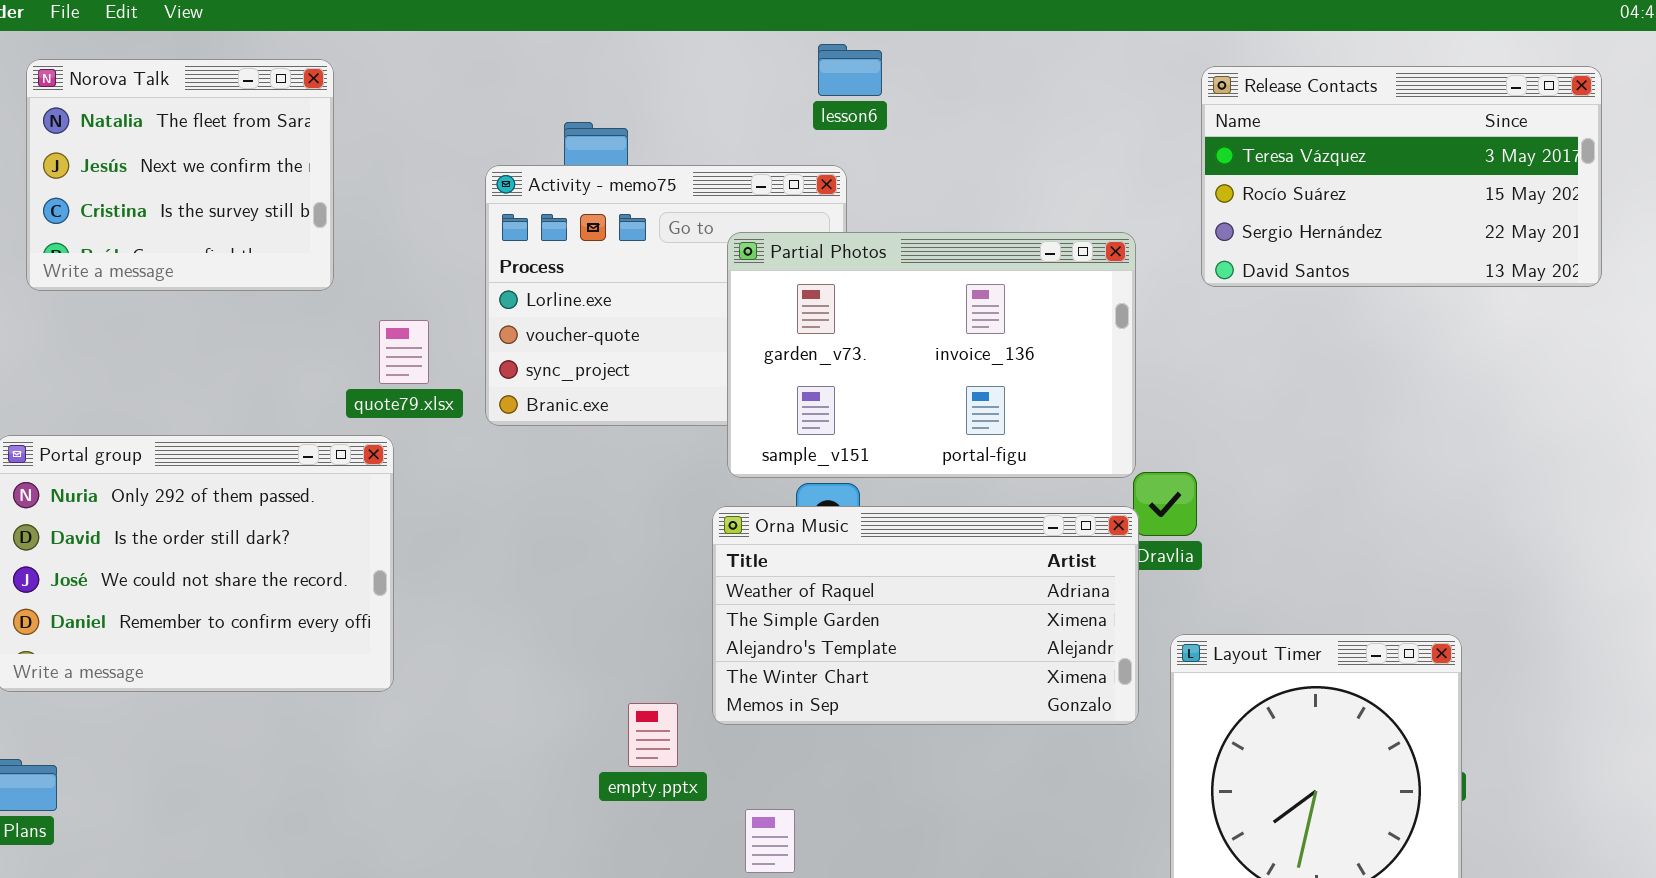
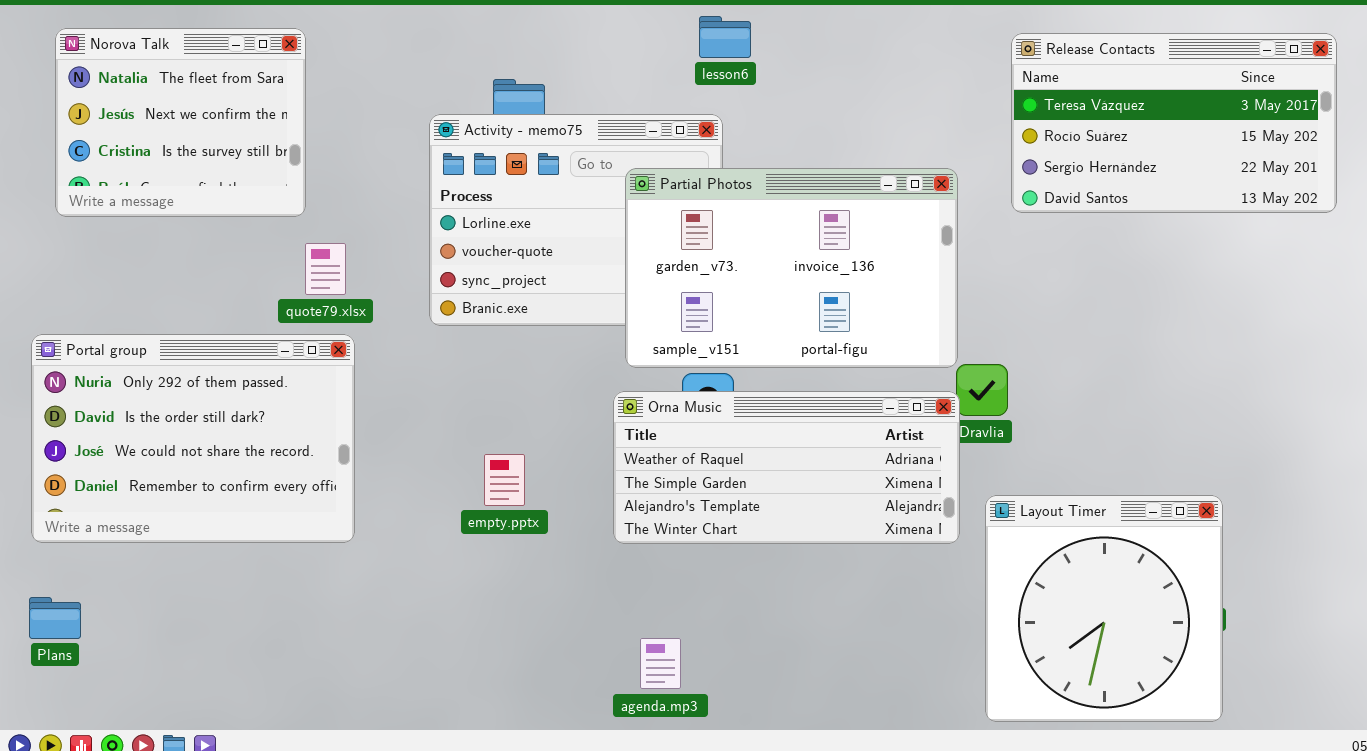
quote79.xlsx: [379,320,429,384] -> [305,243,346,295], moved
Orna Music: [712,506,1139,725] -> [613,391,960,544], resized
empty.pptx: [628,703,678,767] -> [484,454,525,506], moved

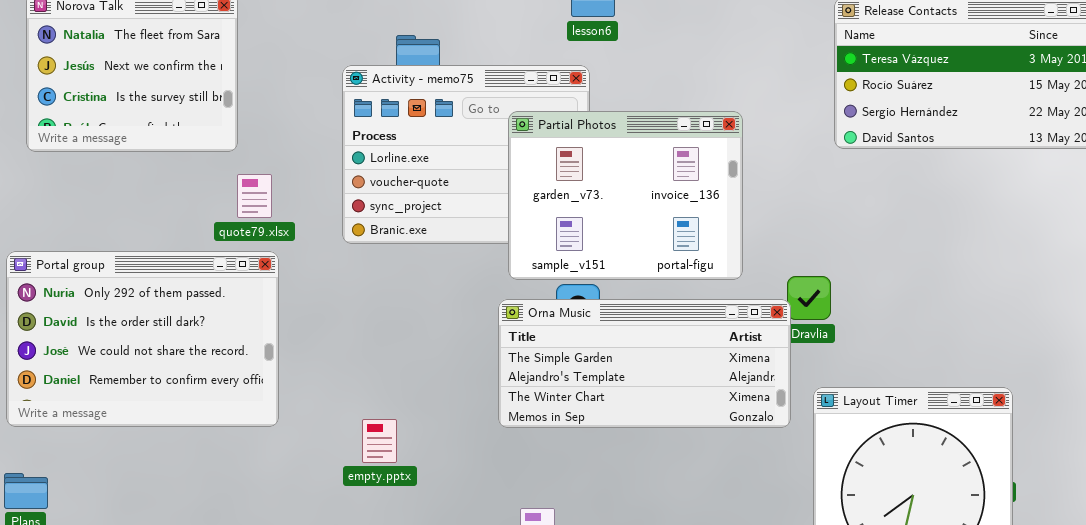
Partial Photos: [625,168,958,368] -> [508,111,743,280], resized
Orna Music: [613,391,960,544] -> [498,299,791,428], scrolled down 1 row
empty.pptx: [484,454,525,506] -> [362,419,397,463], moved

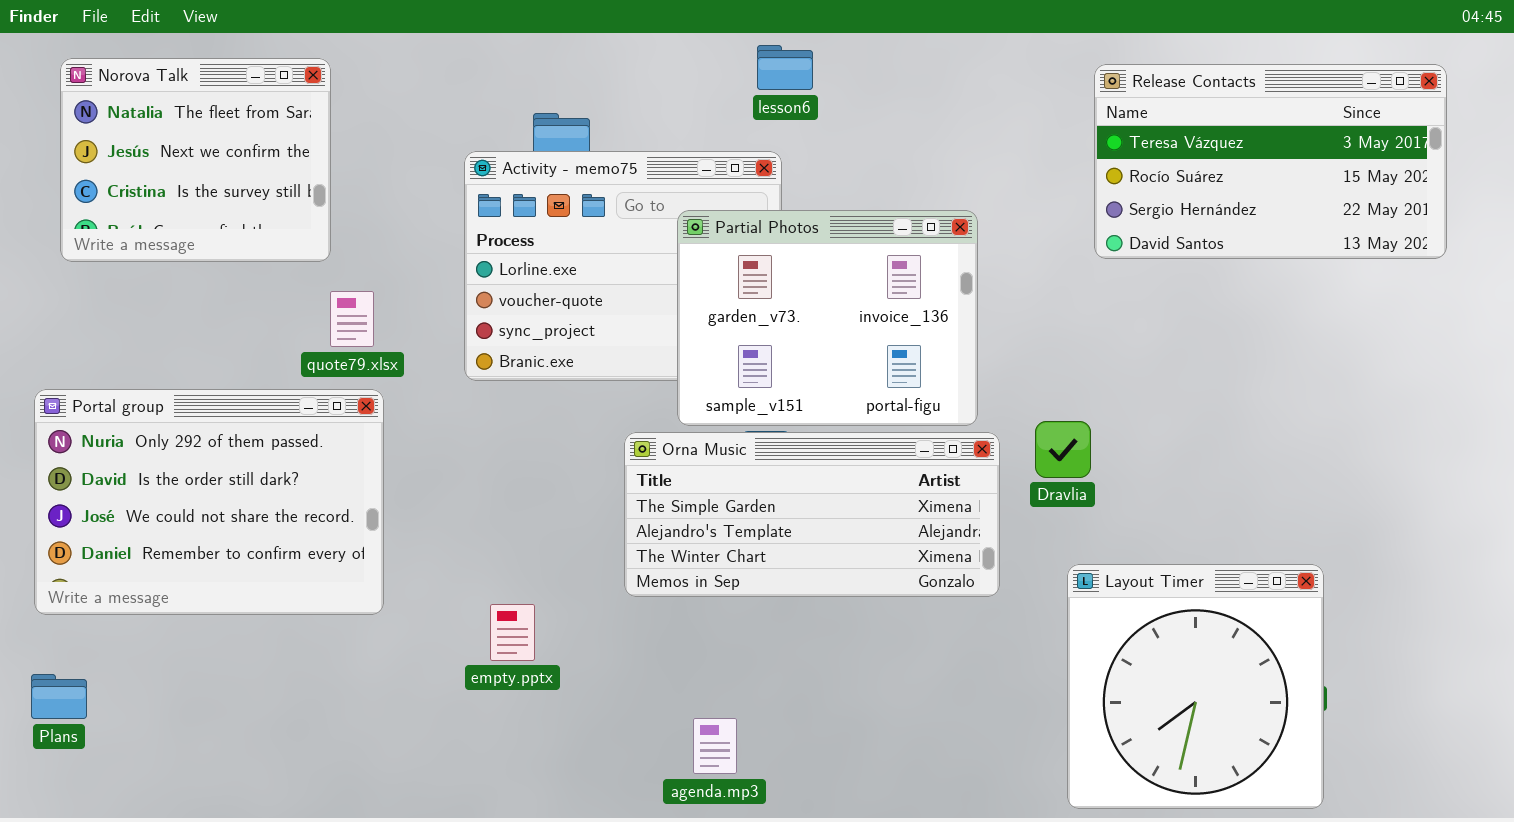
Orna Music: [498,299,791,428] -> [624,432,1000,597], moved

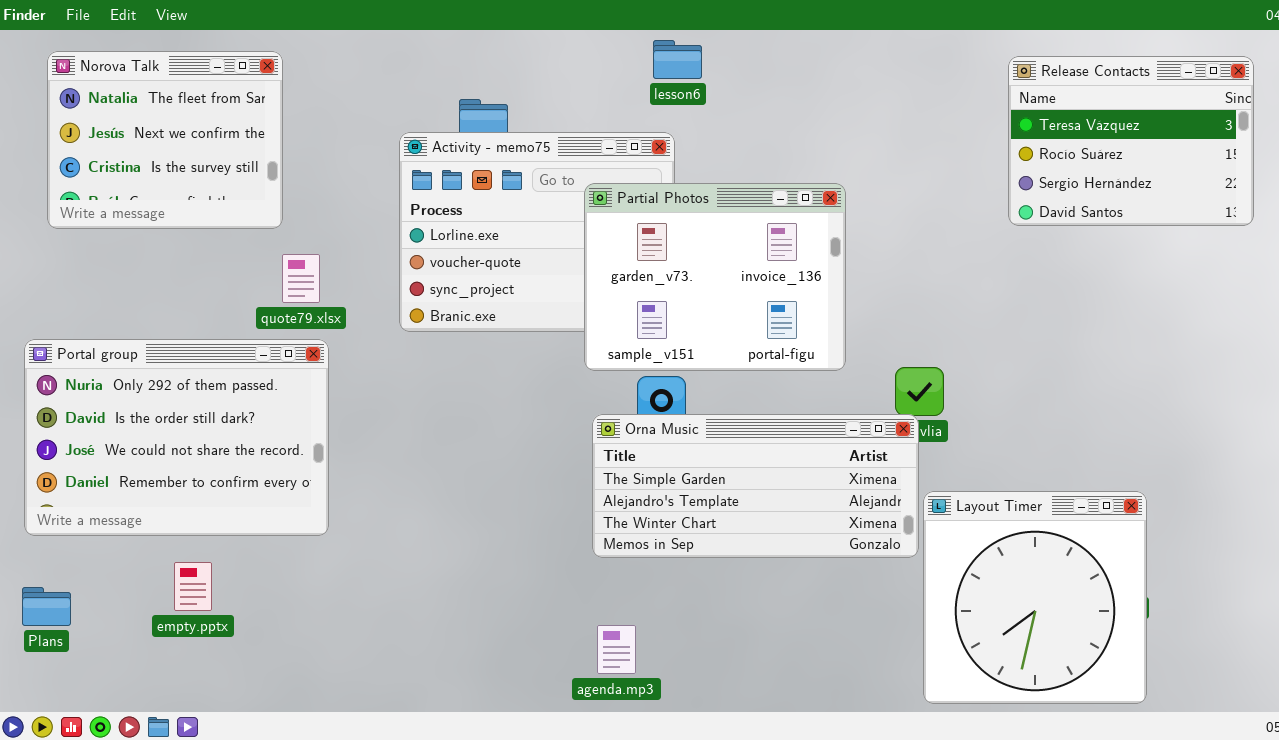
Release Contacts: [1094,64,1447,259] -> [1008,56,1254,226], resized
Orna Music: [624,432,1000,597] -> [592,414,919,558], moved
empty.pptx: [490,604,535,661] -> [174,562,212,611], moved

